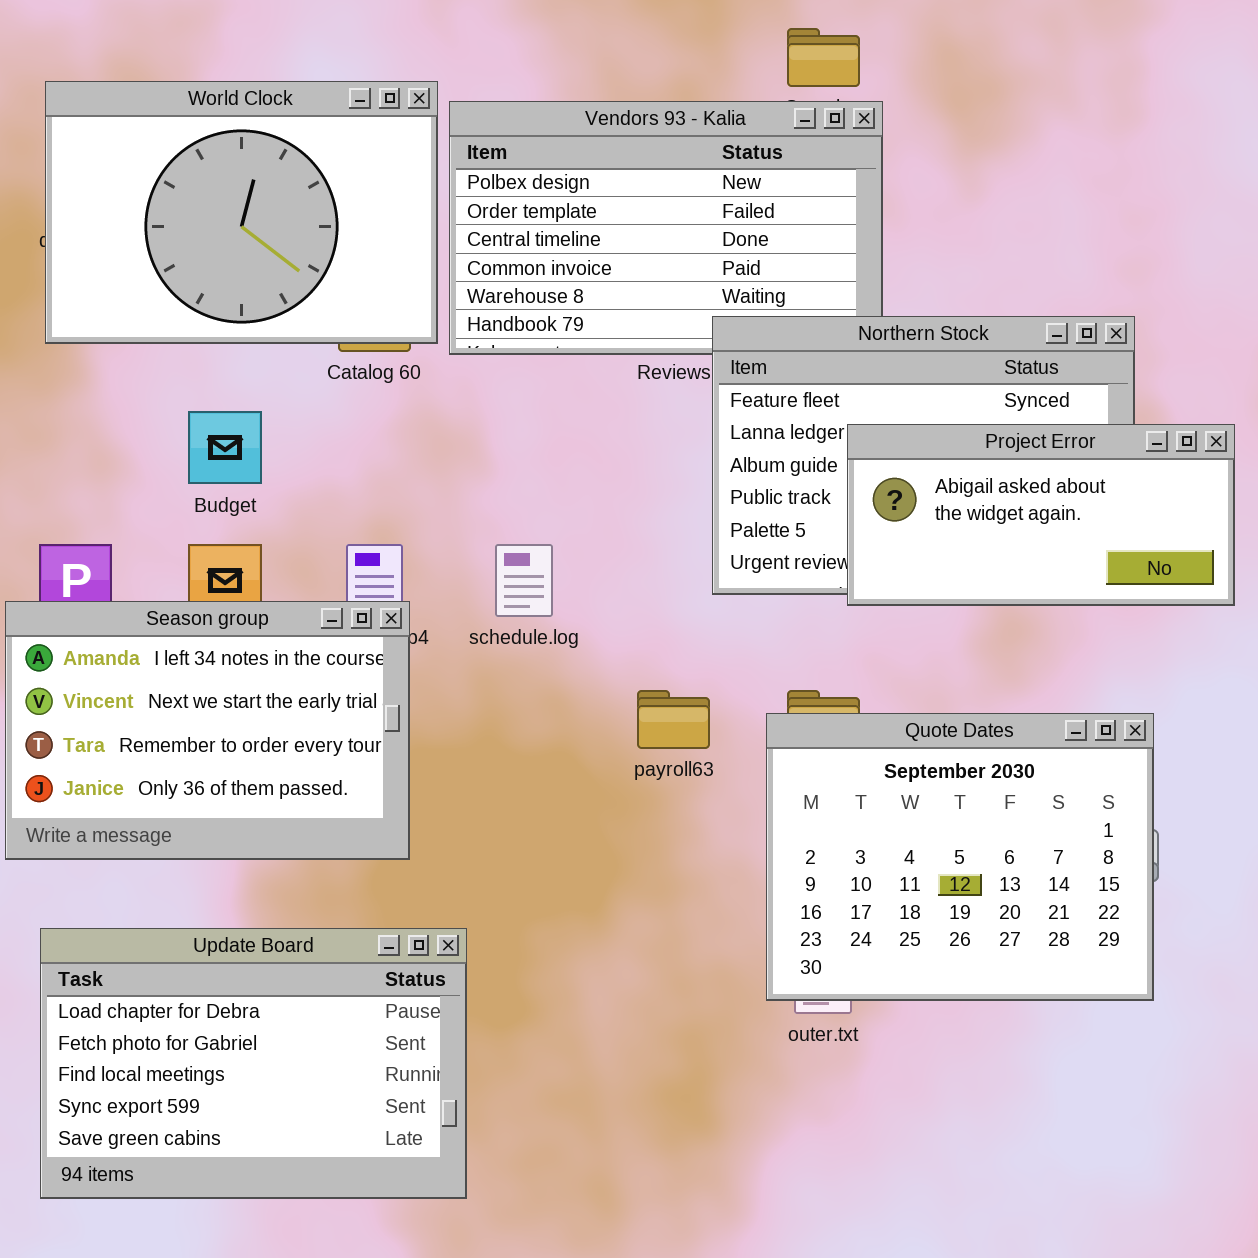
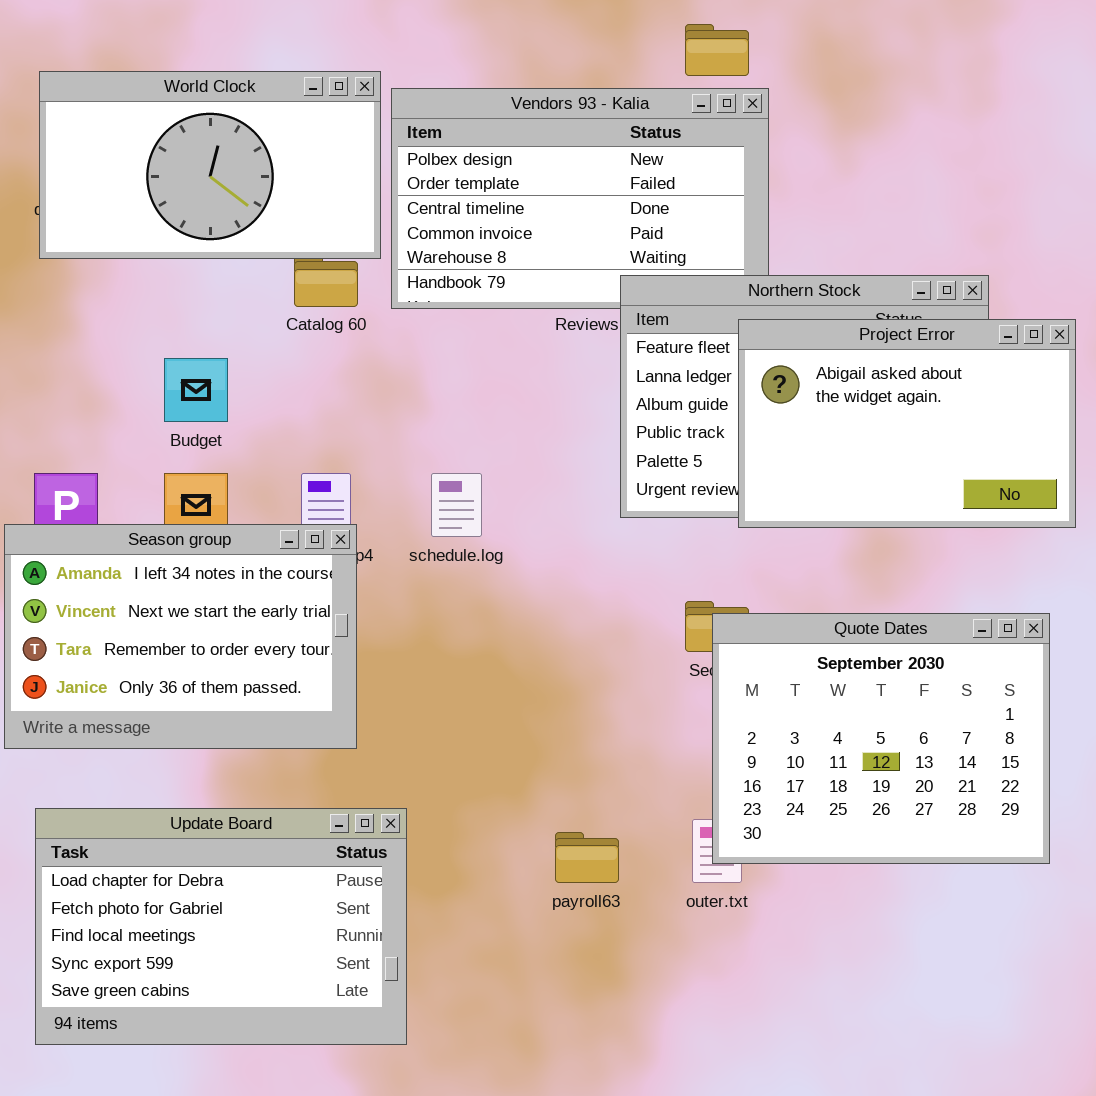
World Clock: [45,81,438,344] -> [39,71,381,259], resized
Project Error: [847,424,1235,606] -> [738,319,1076,528], resized
payroll63: [637,690,710,749] -> [555,832,619,883], moved
Quote Dates: [766,713,1154,1001] -> [712,613,1050,864], moved

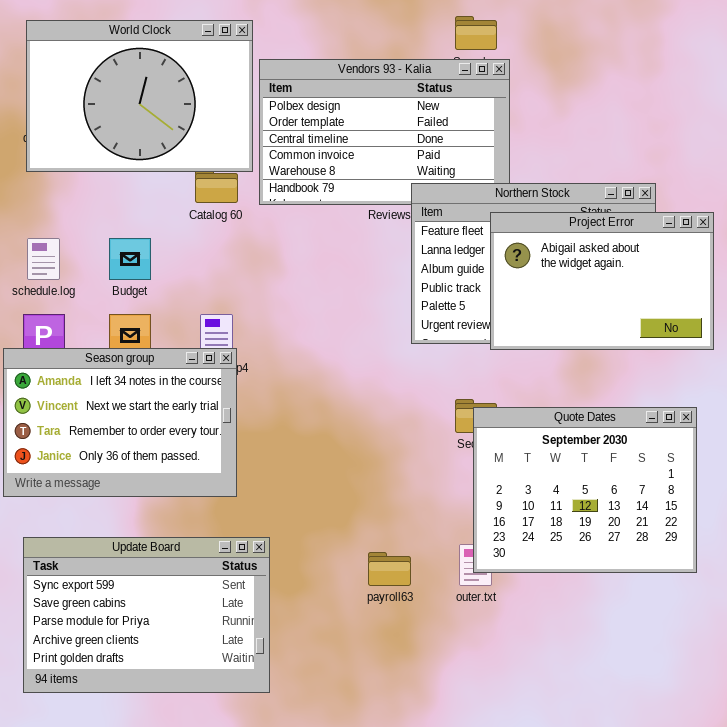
World Clock: [39,71,381,259] -> [26,20,253,172], resized
schedule.log: [431,473,482,537] -> [27,238,60,280], moved
Update Board: [35,808,407,1045] -> [23,537,270,693], scrolled down 3 rows

